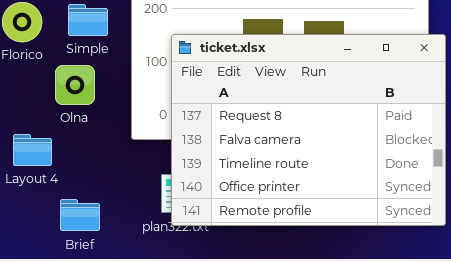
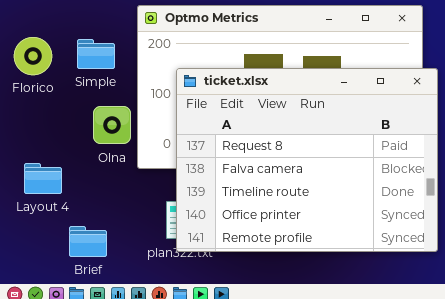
Olna: [55,65,95,105] -> [93,106,131,144], moved

